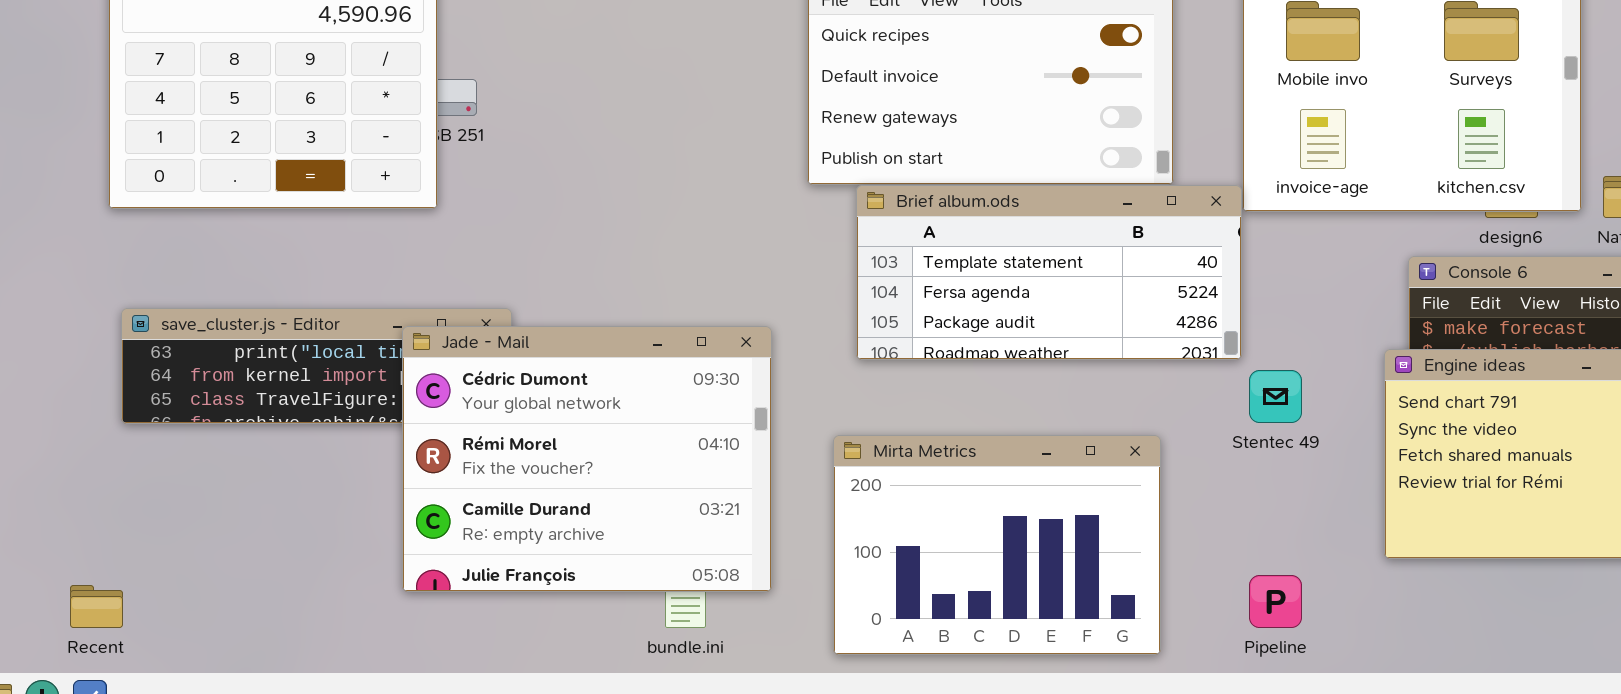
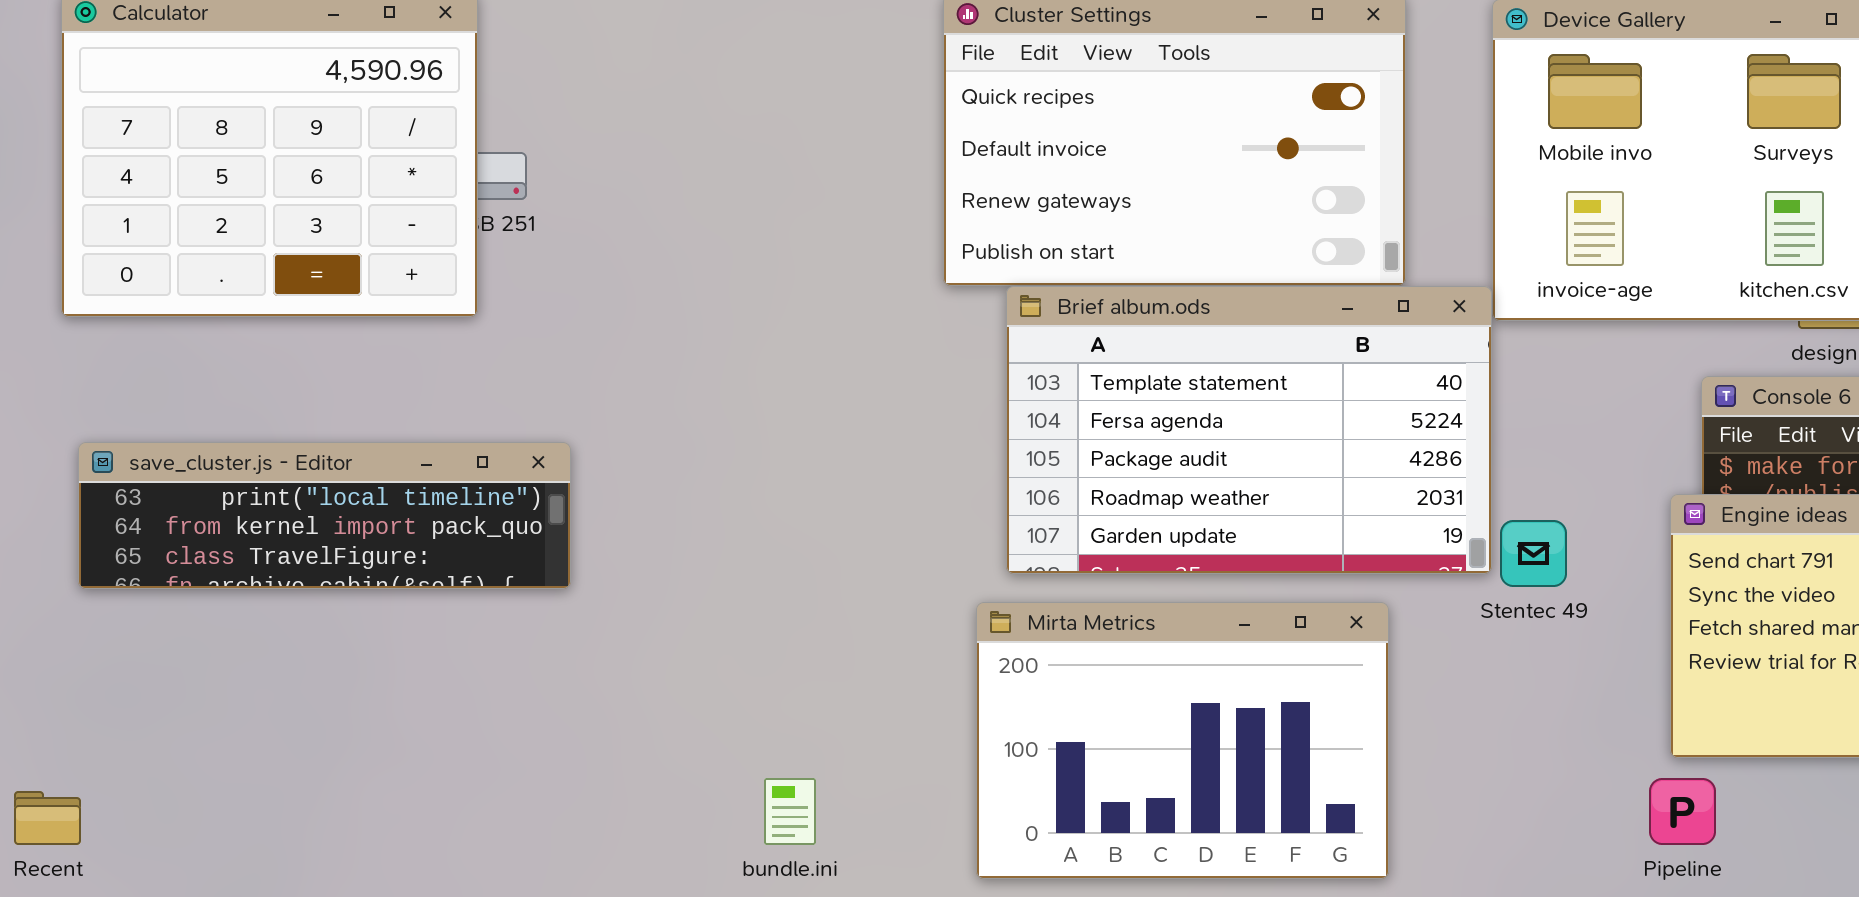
Brief album.ods: [856,185,1242,360] -> [1006,286,1492,574], resized
Jade - Mail: [402,326,772,592] -> none, closed
Pipeline: [1249,575,1302,628] -> [1649,778,1716,845], moved

